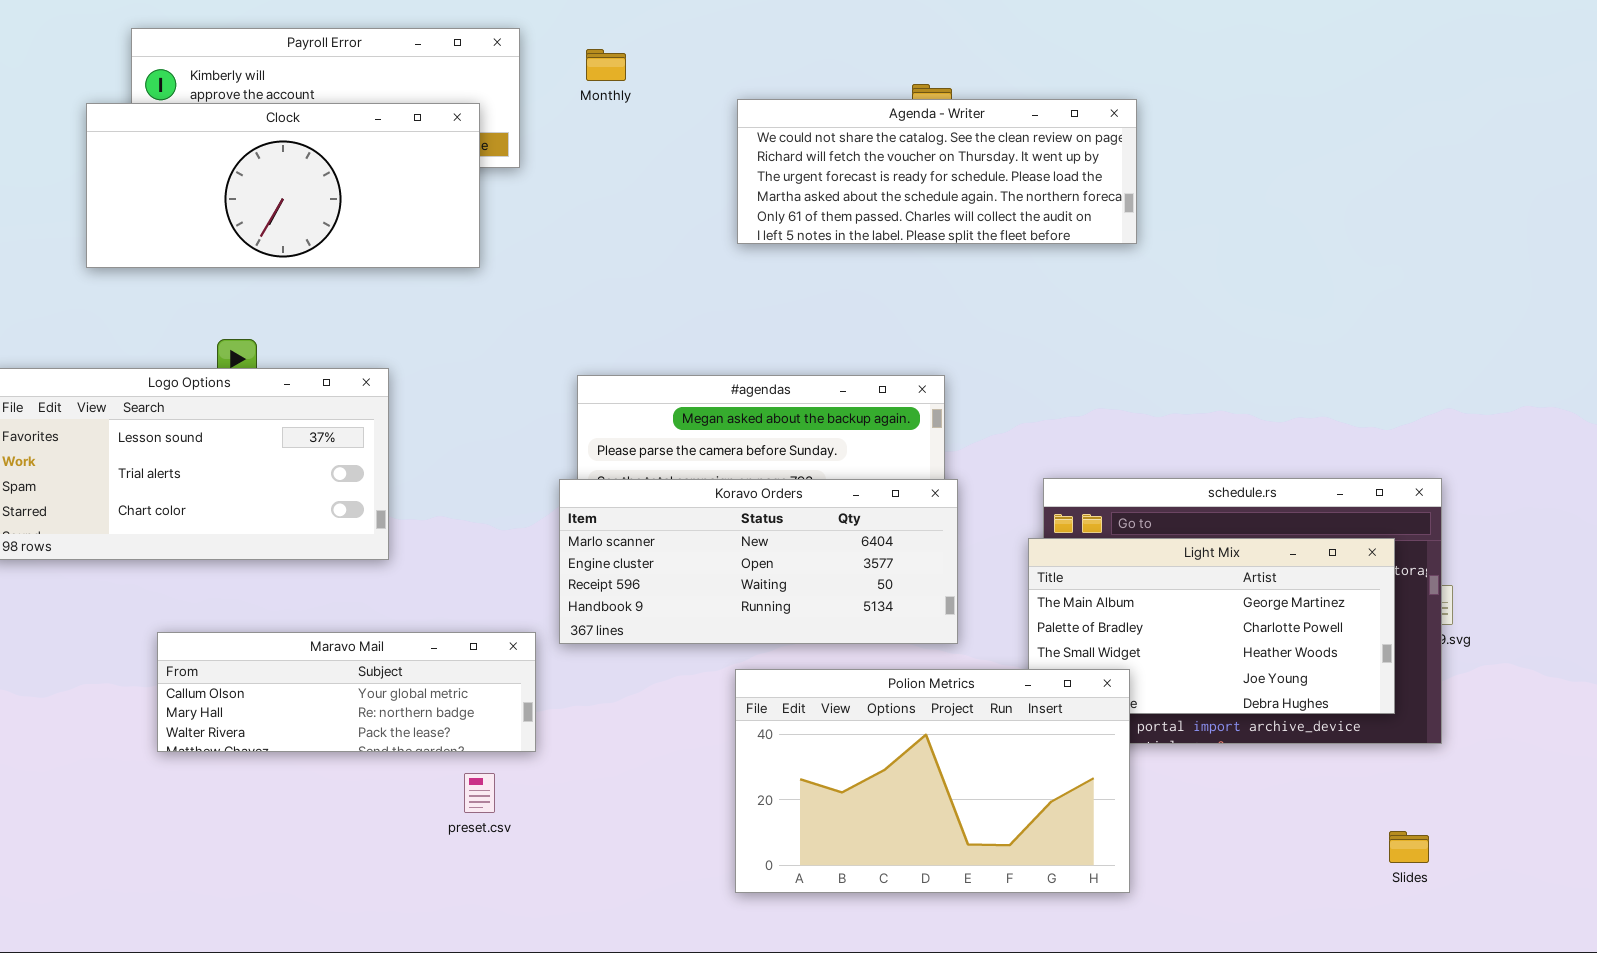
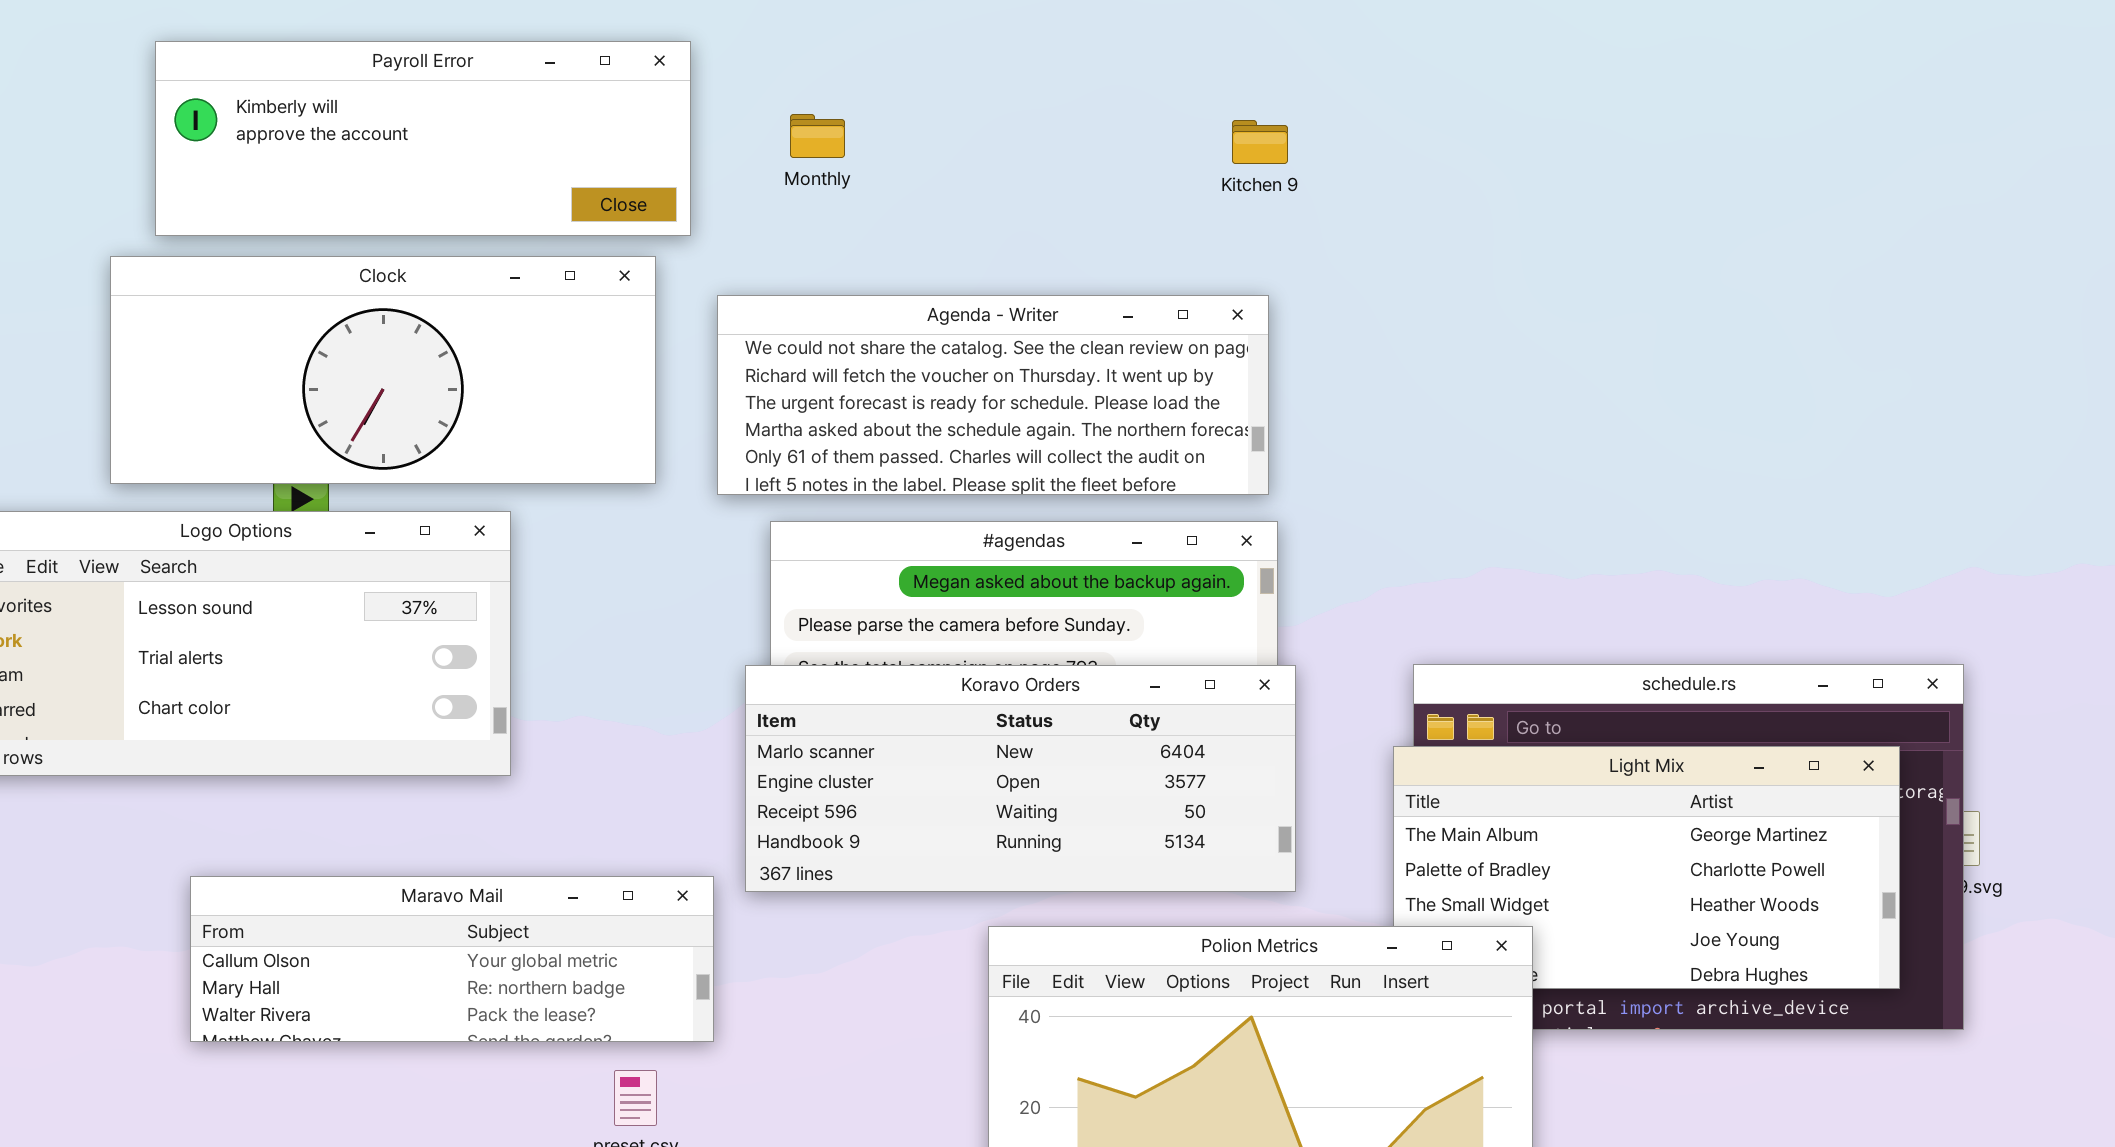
Monthly: [586,49,626,81] -> [790,114,845,158], moved
Agenda - Writer: [737,99,1137,244] -> [717,295,1269,495], moved
Clock: [86,103,480,268] -> [110,256,656,484], moved

